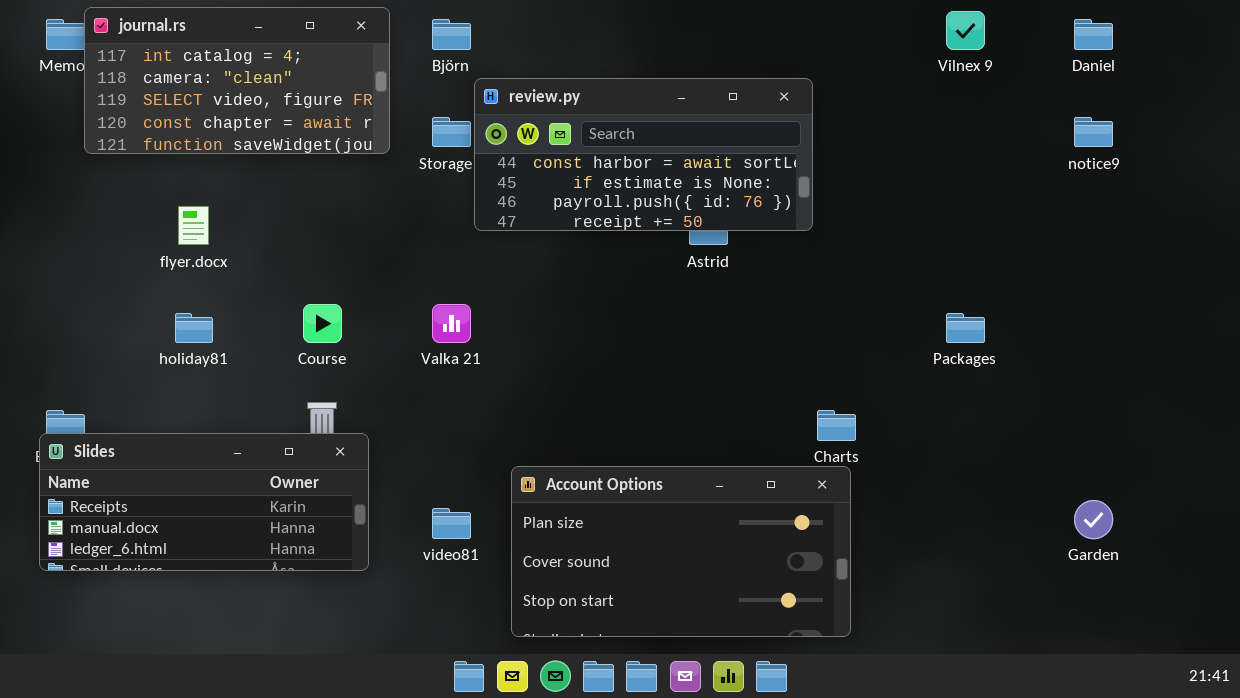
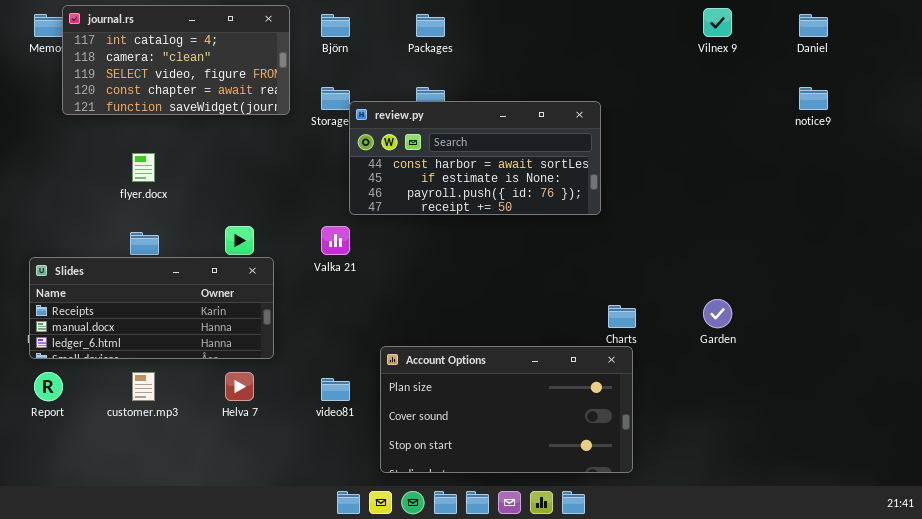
review.py: [474,78,813,231] -> [349,101,601,215], moved
Packages: [946,313,985,343] -> [416,14,445,37], moved
Slides: [39,433,369,571] -> [29,257,274,359], moved
Garden: [1074,500,1113,539] -> [703,299,732,328], moved

